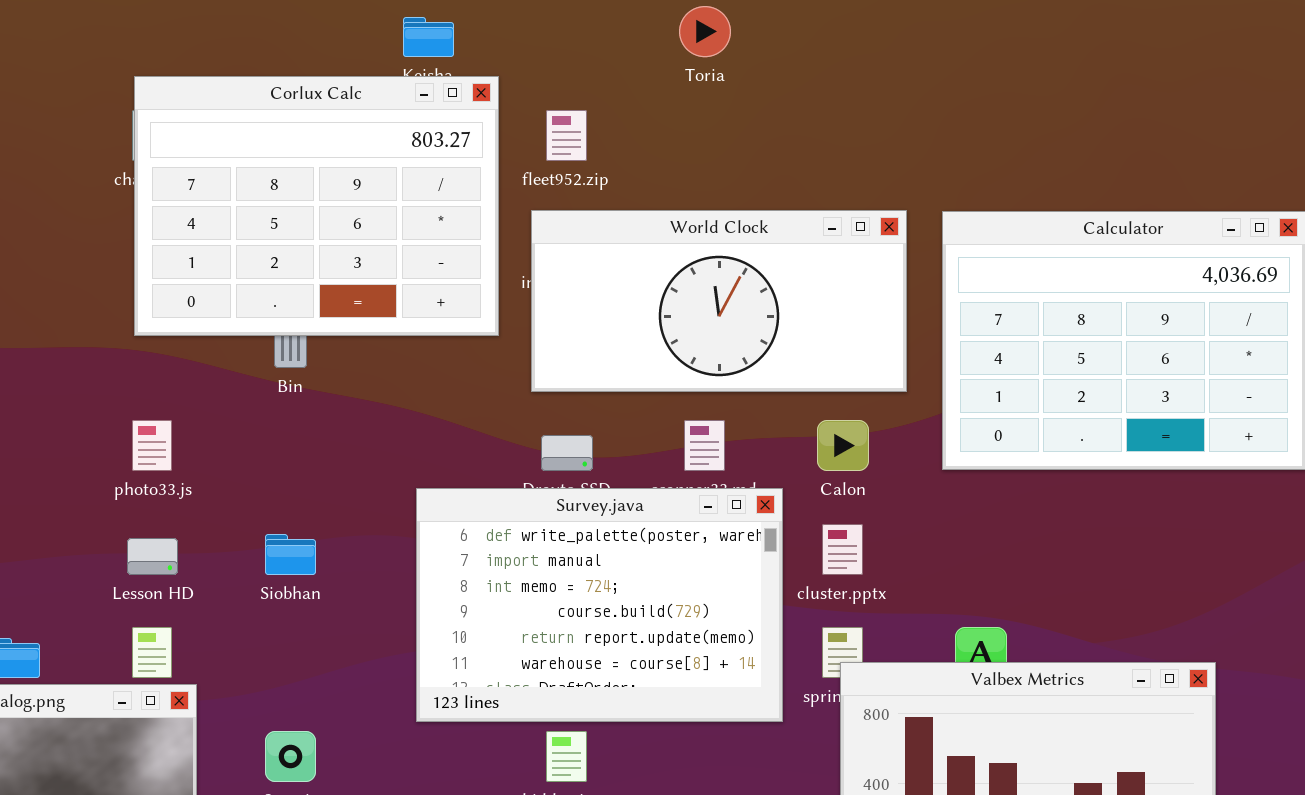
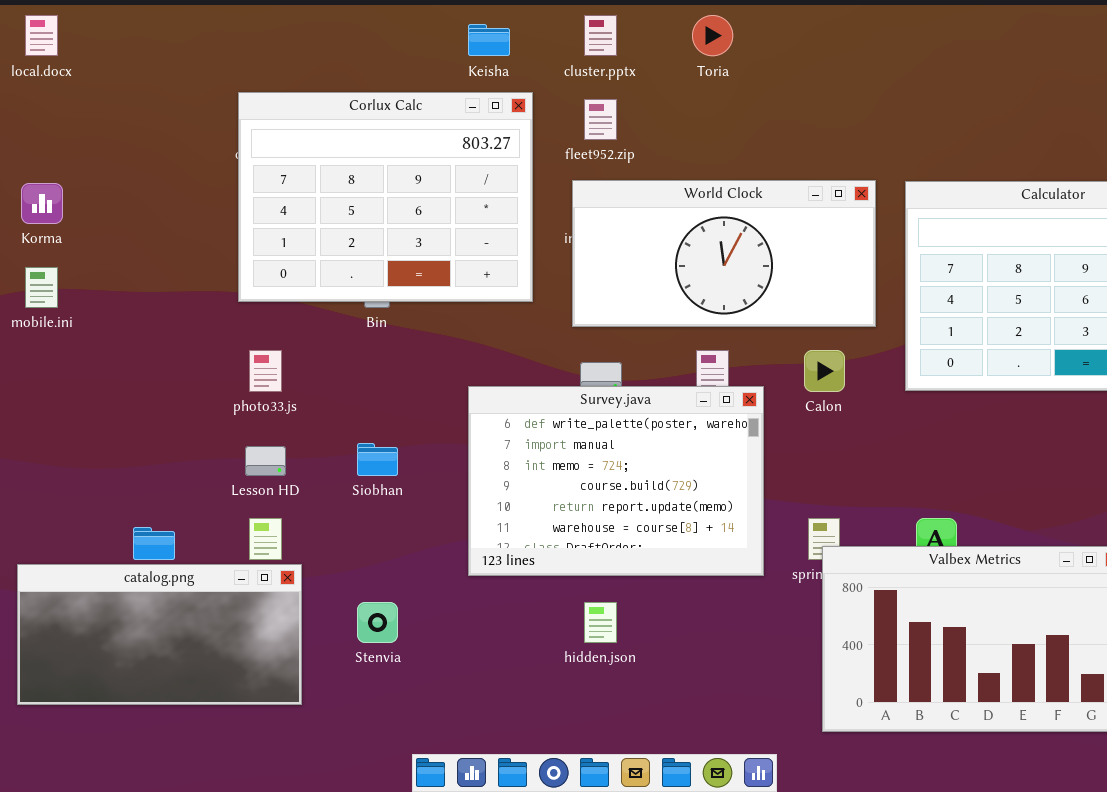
Corlux Calc: [134,76,499,336] -> [238,92,533,302], moved
Survey.java: [416,488,783,722] -> [468,386,764,576], moved
cluster.pptx: [822,524,863,575] -> [584,15,617,56], moved

